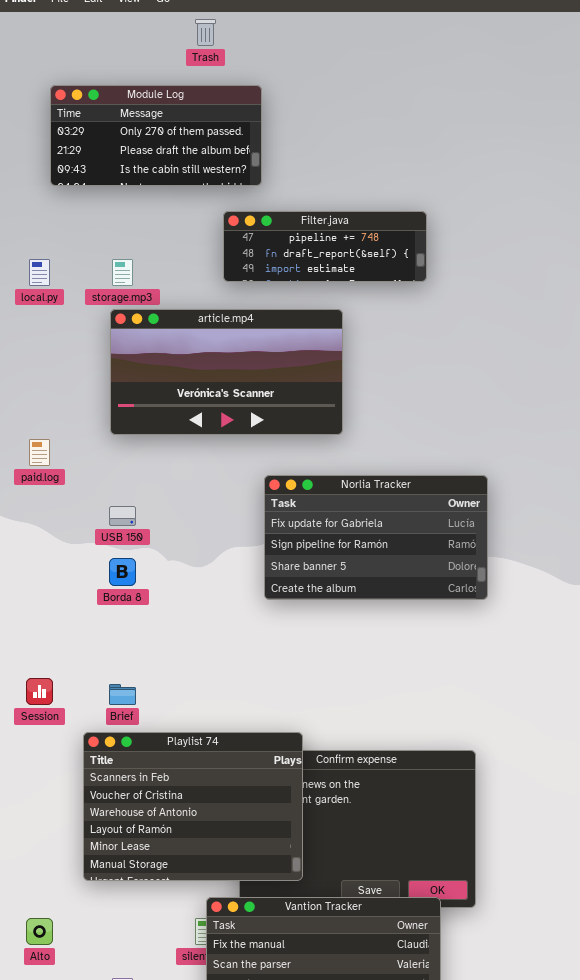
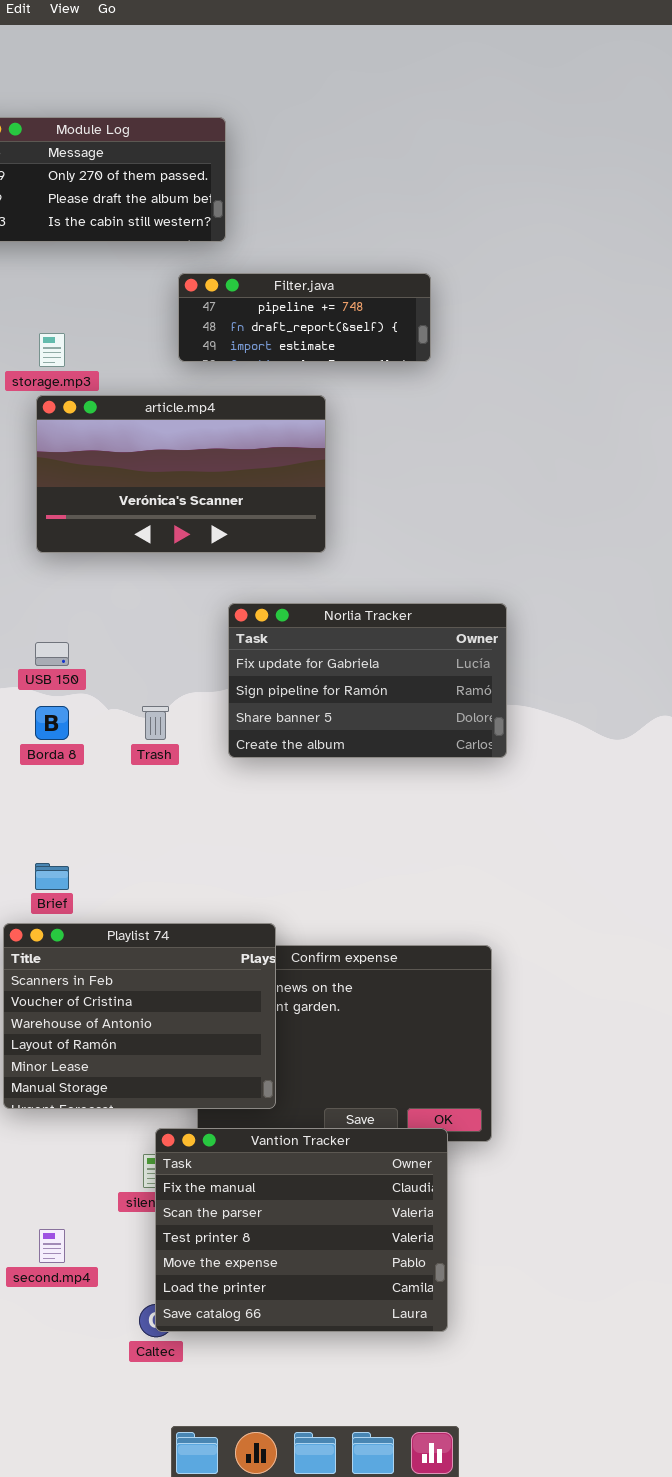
Trash: [195,19,216,46] -> [142,706,169,740], moved

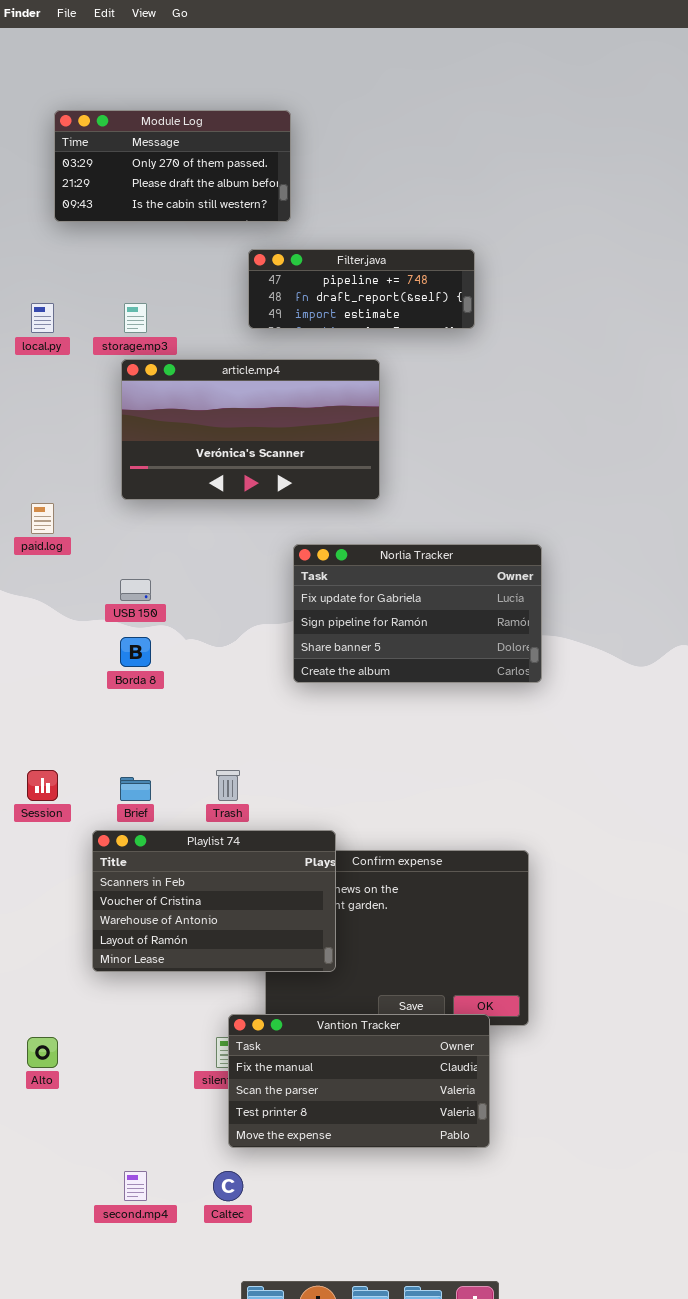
Trash: [142,706,169,740] -> [216,770,240,801], moved
Playlist 74: [3,923,276,1109] -> [92,830,336,972], resized
Vantion Tracker: [155,1128,448,1332] -> [228,1014,490,1148], resized
second.mp4: [39,1229,65,1263] -> [124,1171,147,1201], moved

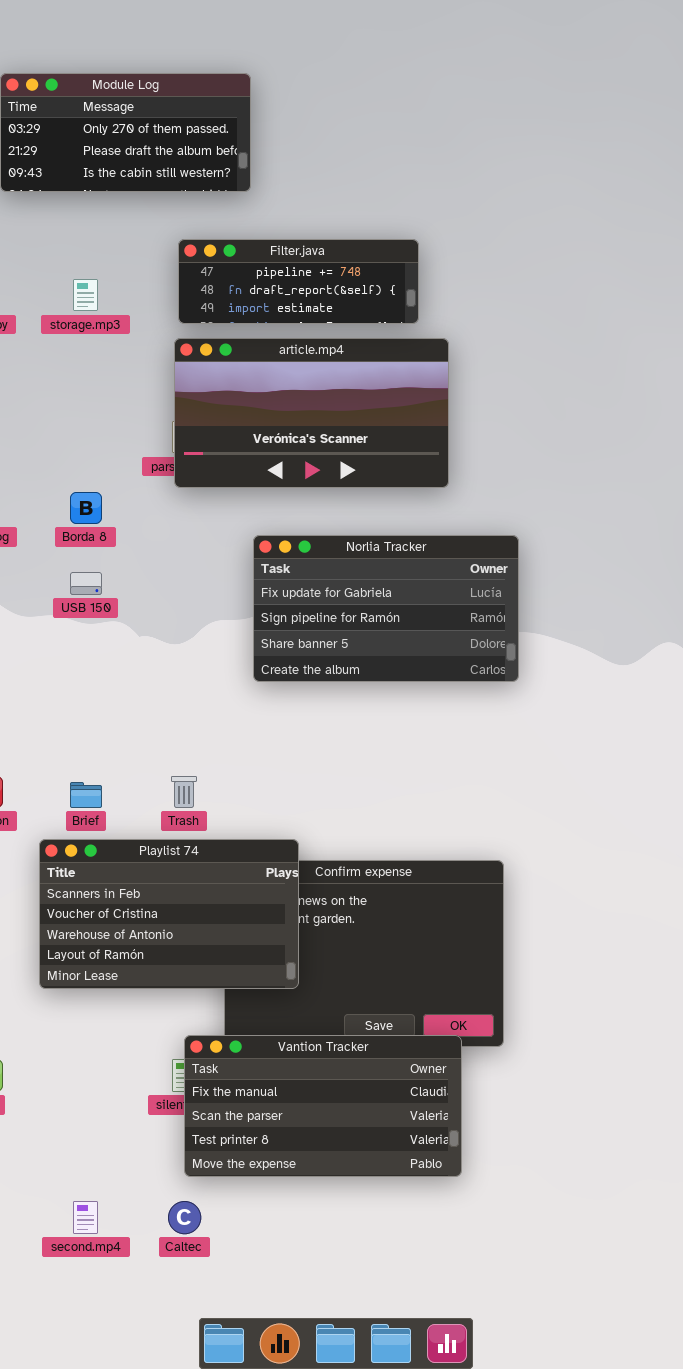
Filter.java: [248,249,475,329] -> [178,239,419,324], moved
article.mp4: [121,359,380,500] -> [174,338,449,488], moved
Borda 8: [120,637,151,667] -> [70,492,102,524], moved

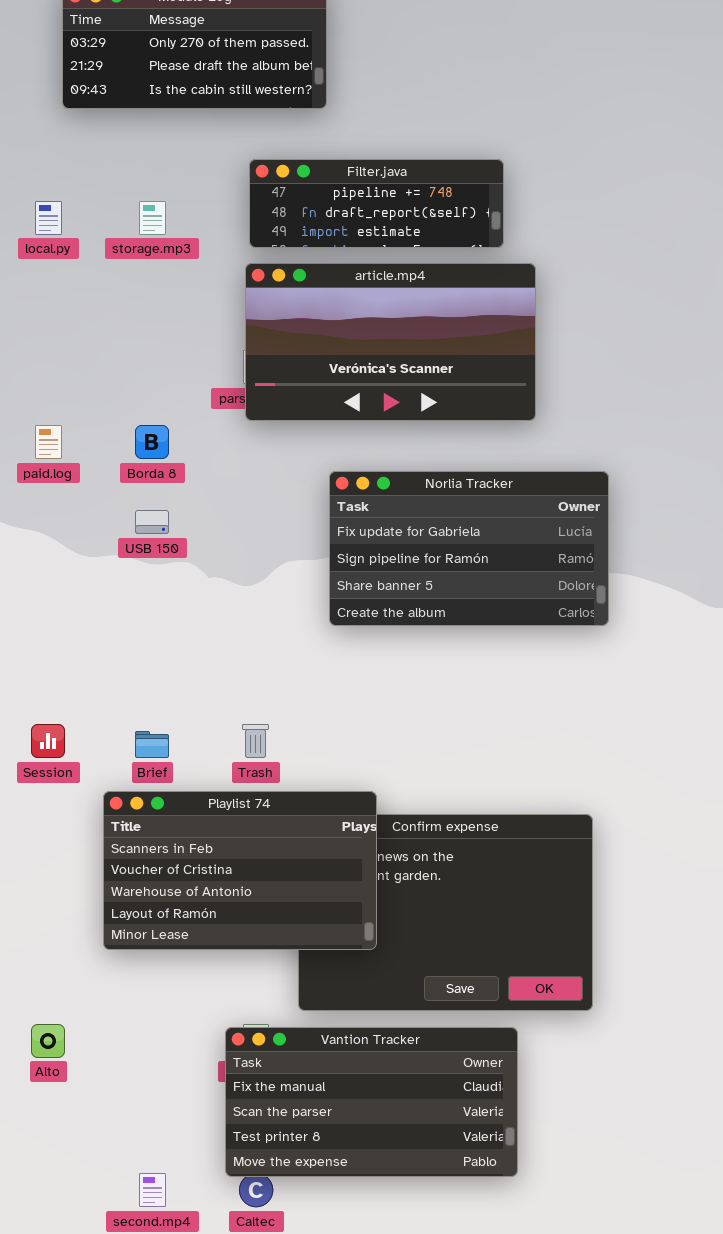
Vantion Tracker: [184,1035,462,1177] -> [225,1027,518,1177], moved

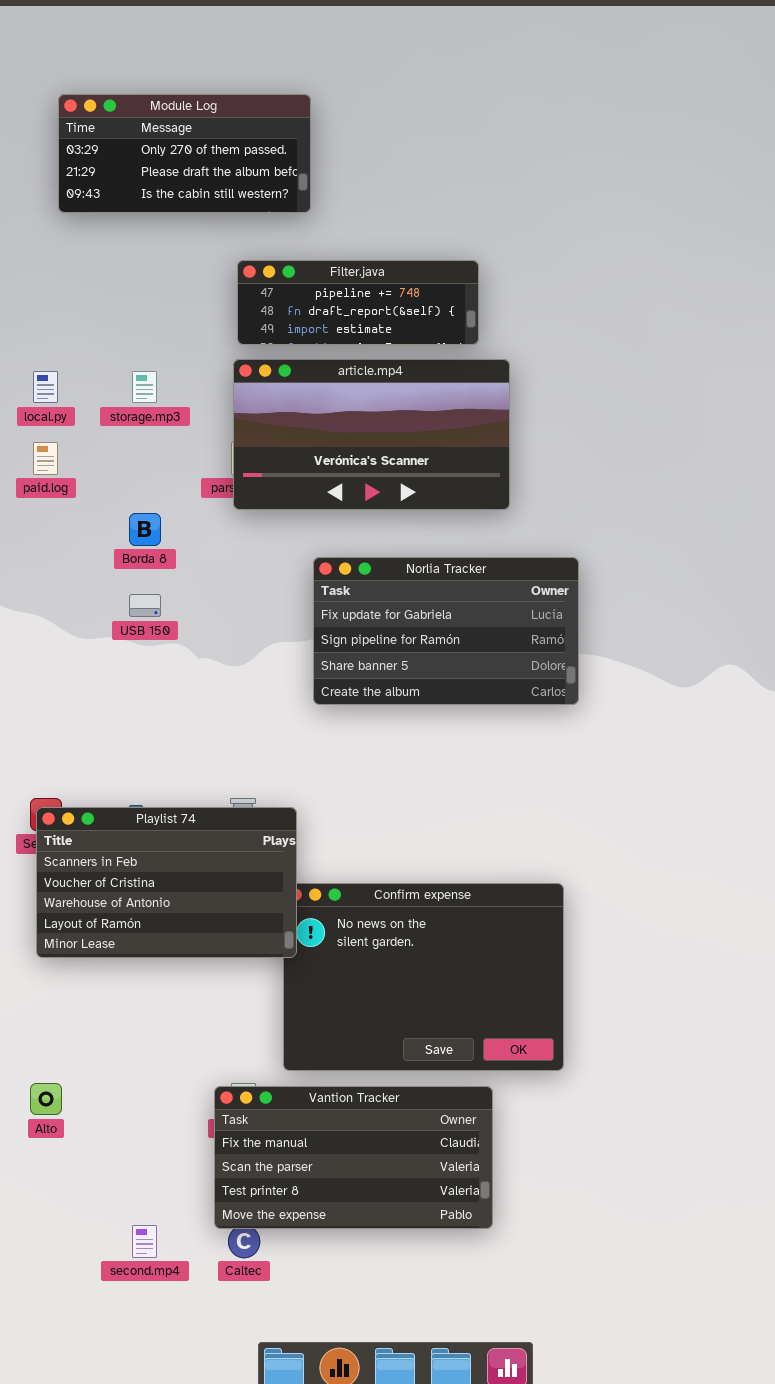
local.py: [35,201,62,235] -> [33,371,58,403], moved
storage.mp3: [139,201,166,235] -> [132,371,157,403], moved
paid.log: [35,425,62,459] -> [33,442,58,475], moved
Playlist 74: [103,791,377,950] -> [36,807,297,958], moved

